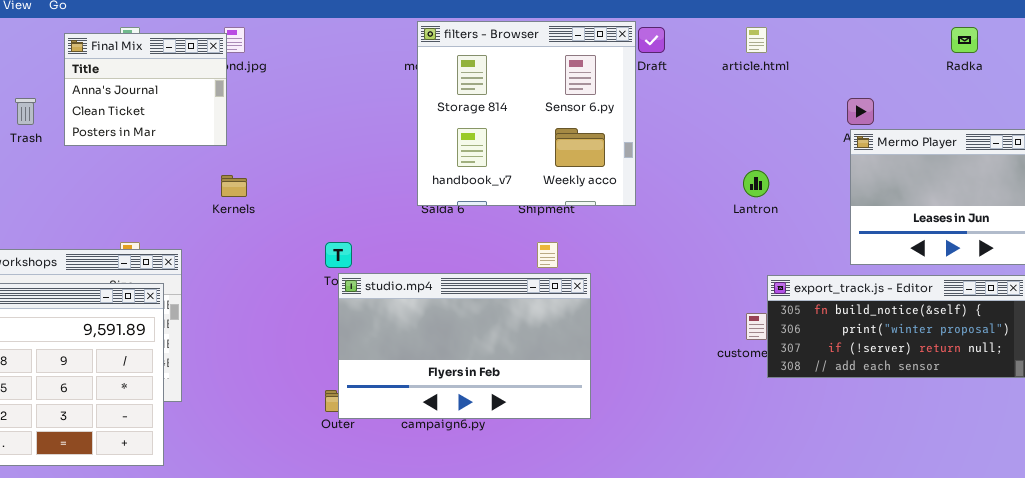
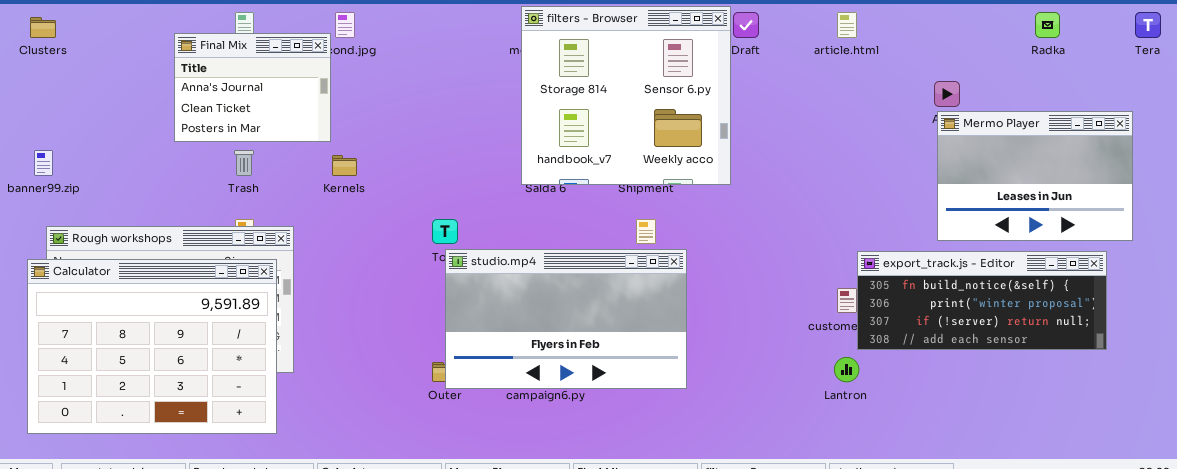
Final Mix: [64,33,227,146] -> [174,33,331,142], moved
Trash: [15,98,36,125] -> [234,150,254,176], moved
Lantron: [743,170,769,197] -> [834,357,859,382], moved

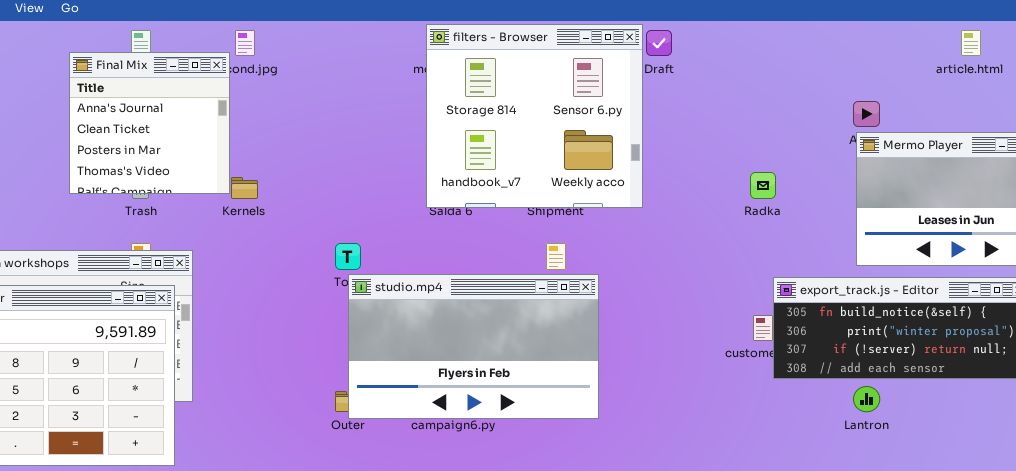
article.html: [837,12,857,38] -> [961,30,981,56], moved
Radka: [1035,12,1060,38] -> [750,172,776,199], moved
Final Mix: [174,33,331,142] -> [69,52,230,194], resized
Lantron: [834,357,859,382] -> [853,386,880,412], moved

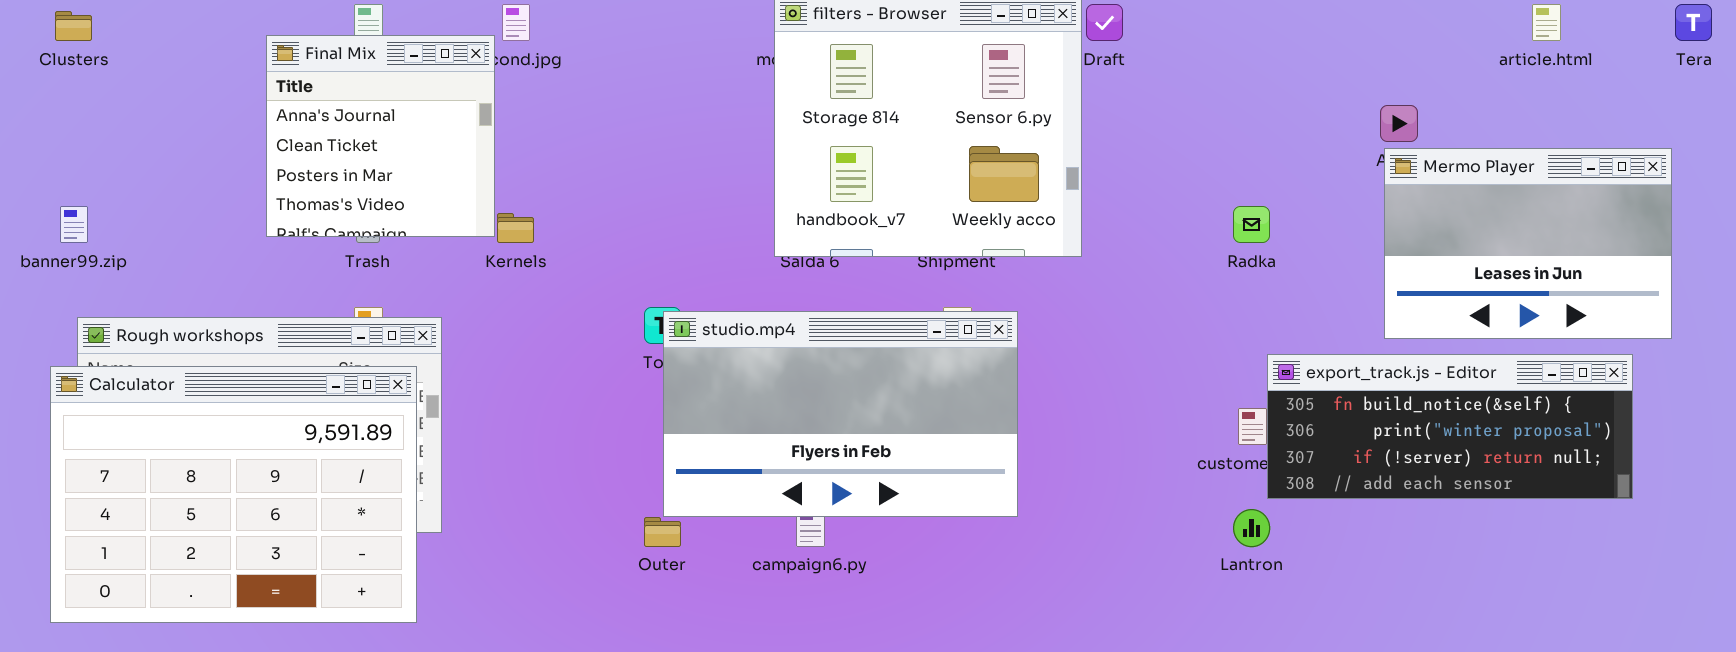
studio.mp4: [348,274,599,419] -> [663,311,1018,517], moved
Lantron: [853,386,880,412] -> [1233,509,1270,547], moved

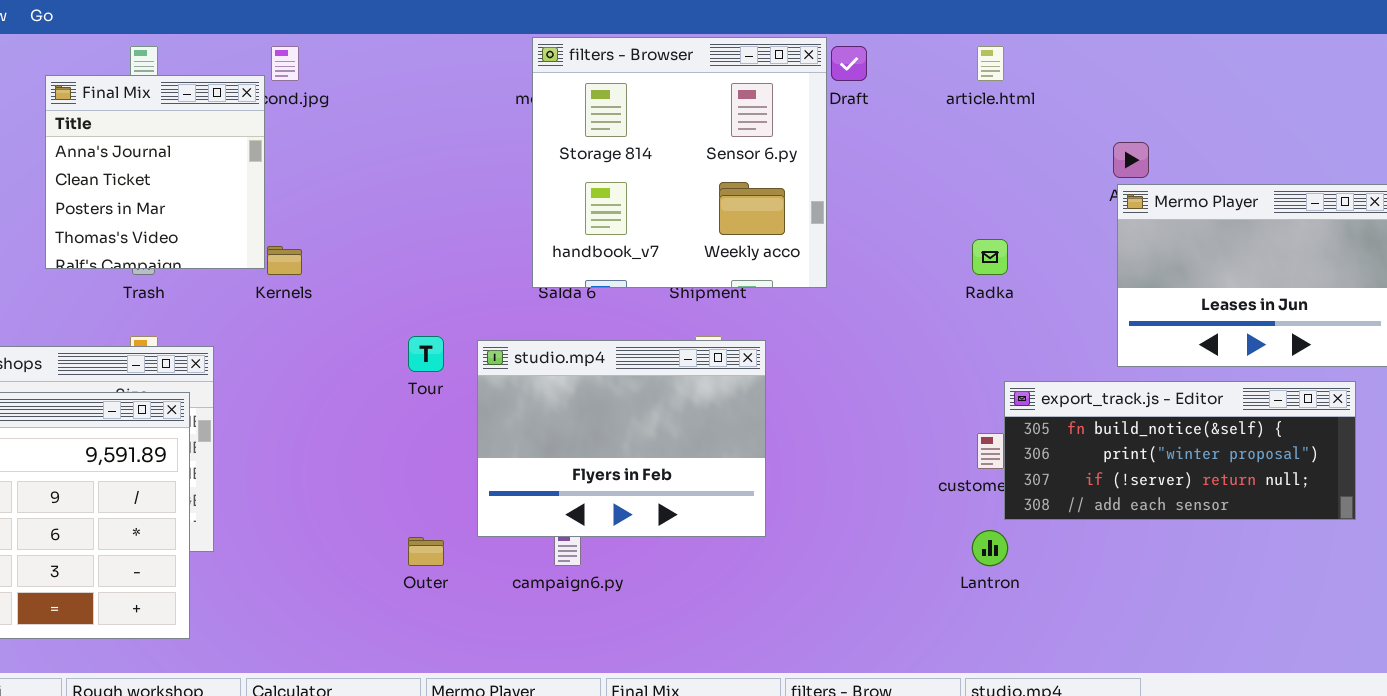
article.html: [1532,4,1561,41] -> [977,46,1004,81], moved
studio.mp4: [663,311,1018,517] -> [477,340,766,537], resized

